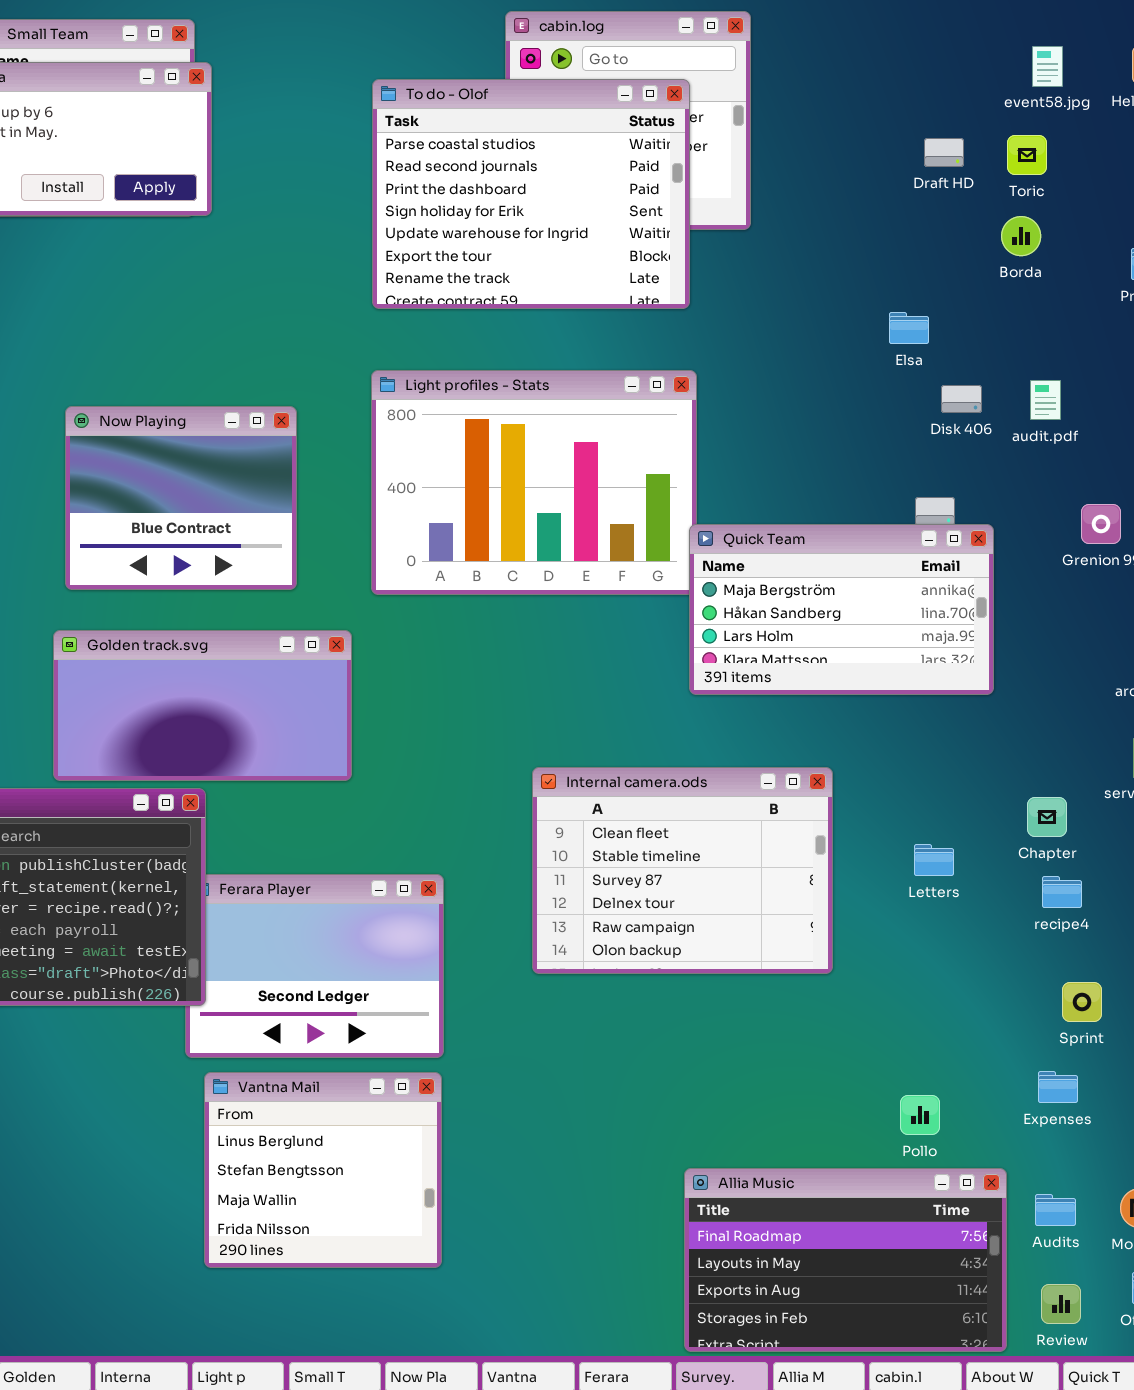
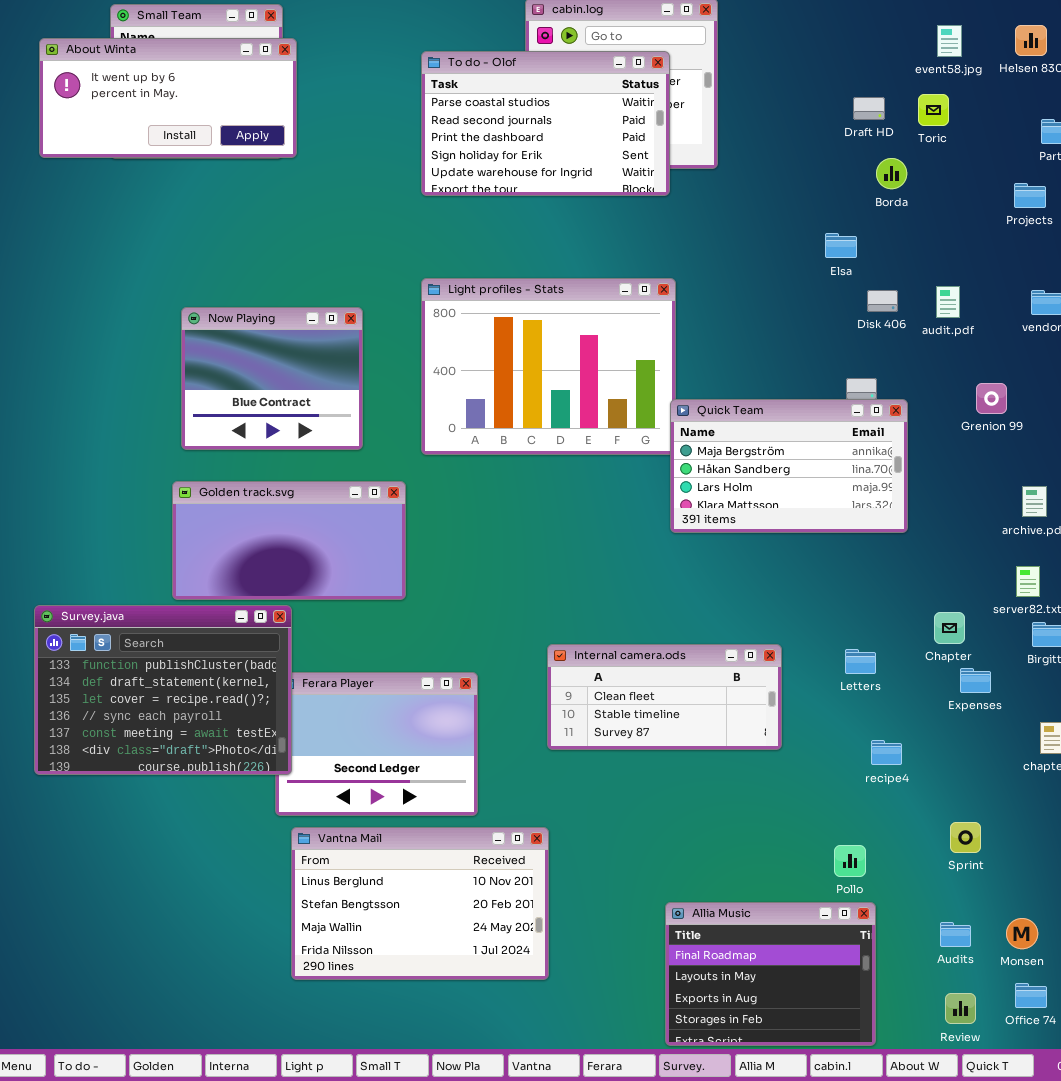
To do - Olof: [372,79,690,309] -> [421,51,670,196], resized
Borda: [1001,216,1041,256] -> [876,158,907,189], moved
Internal camera.ods: [532,767,833,974] -> [547,644,782,750], resized
recipe4: [1042,876,1082,908] -> [871,740,902,765], moved
Sprint: [1062,982,1102,1022] -> [950,822,981,853], moved
Expenses: [1038,1071,1078,1103] -> [960,668,991,693], moved
Vantna Mail: [204,1072,442,1268] -> [291,827,549,980], resized
Allia Music: [684,1168,1007,1352] -> [665,902,876,1046], resized

